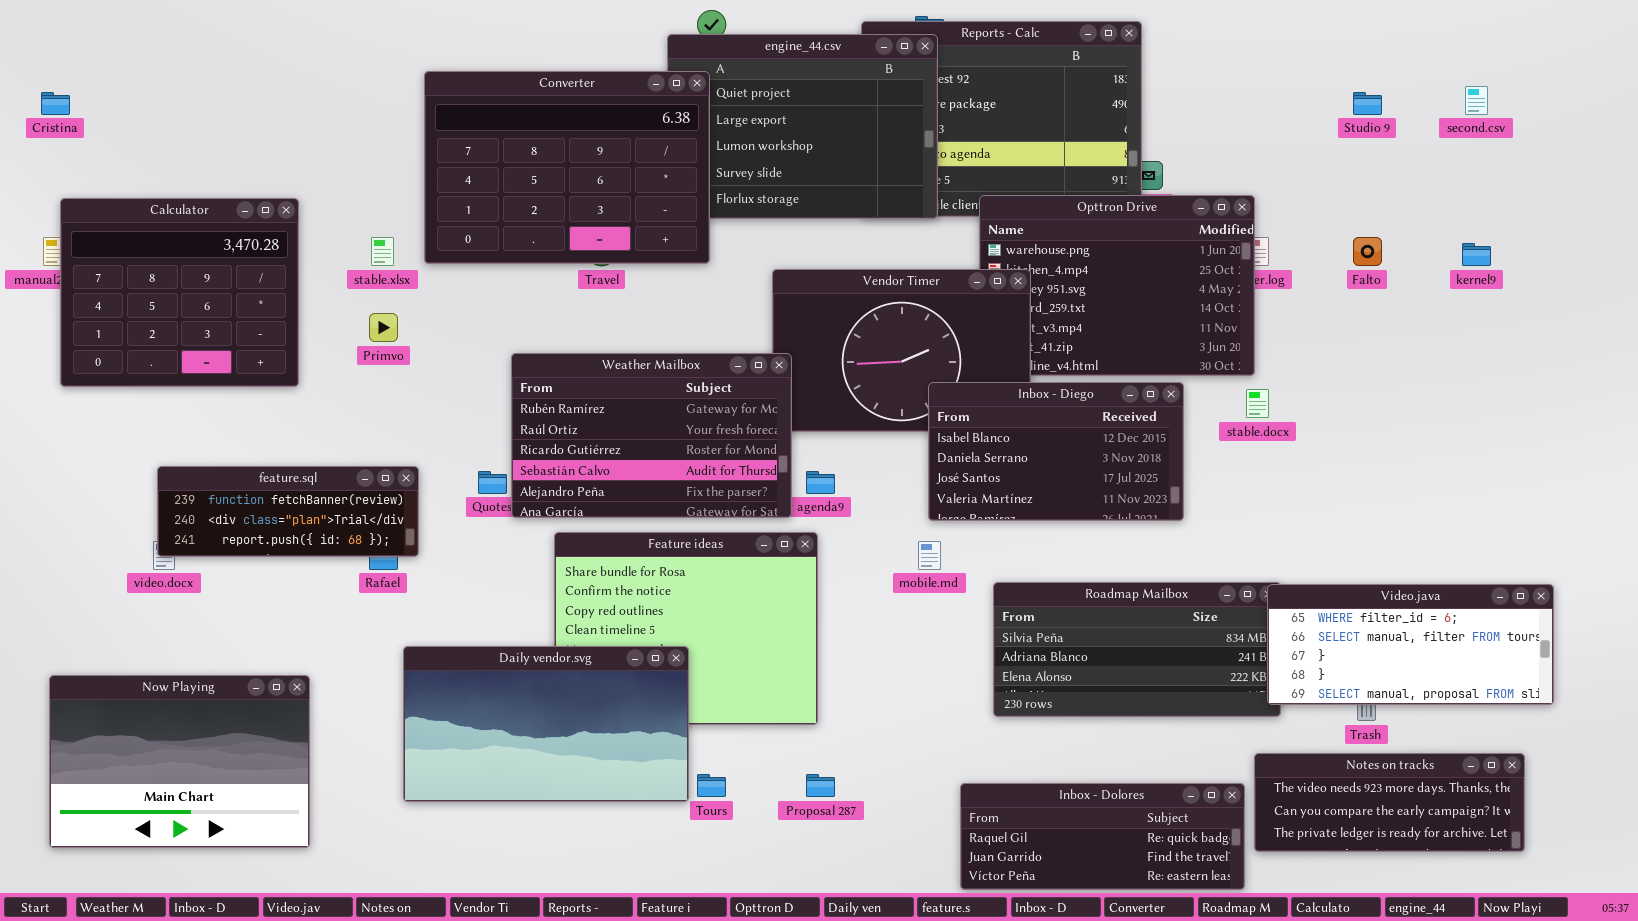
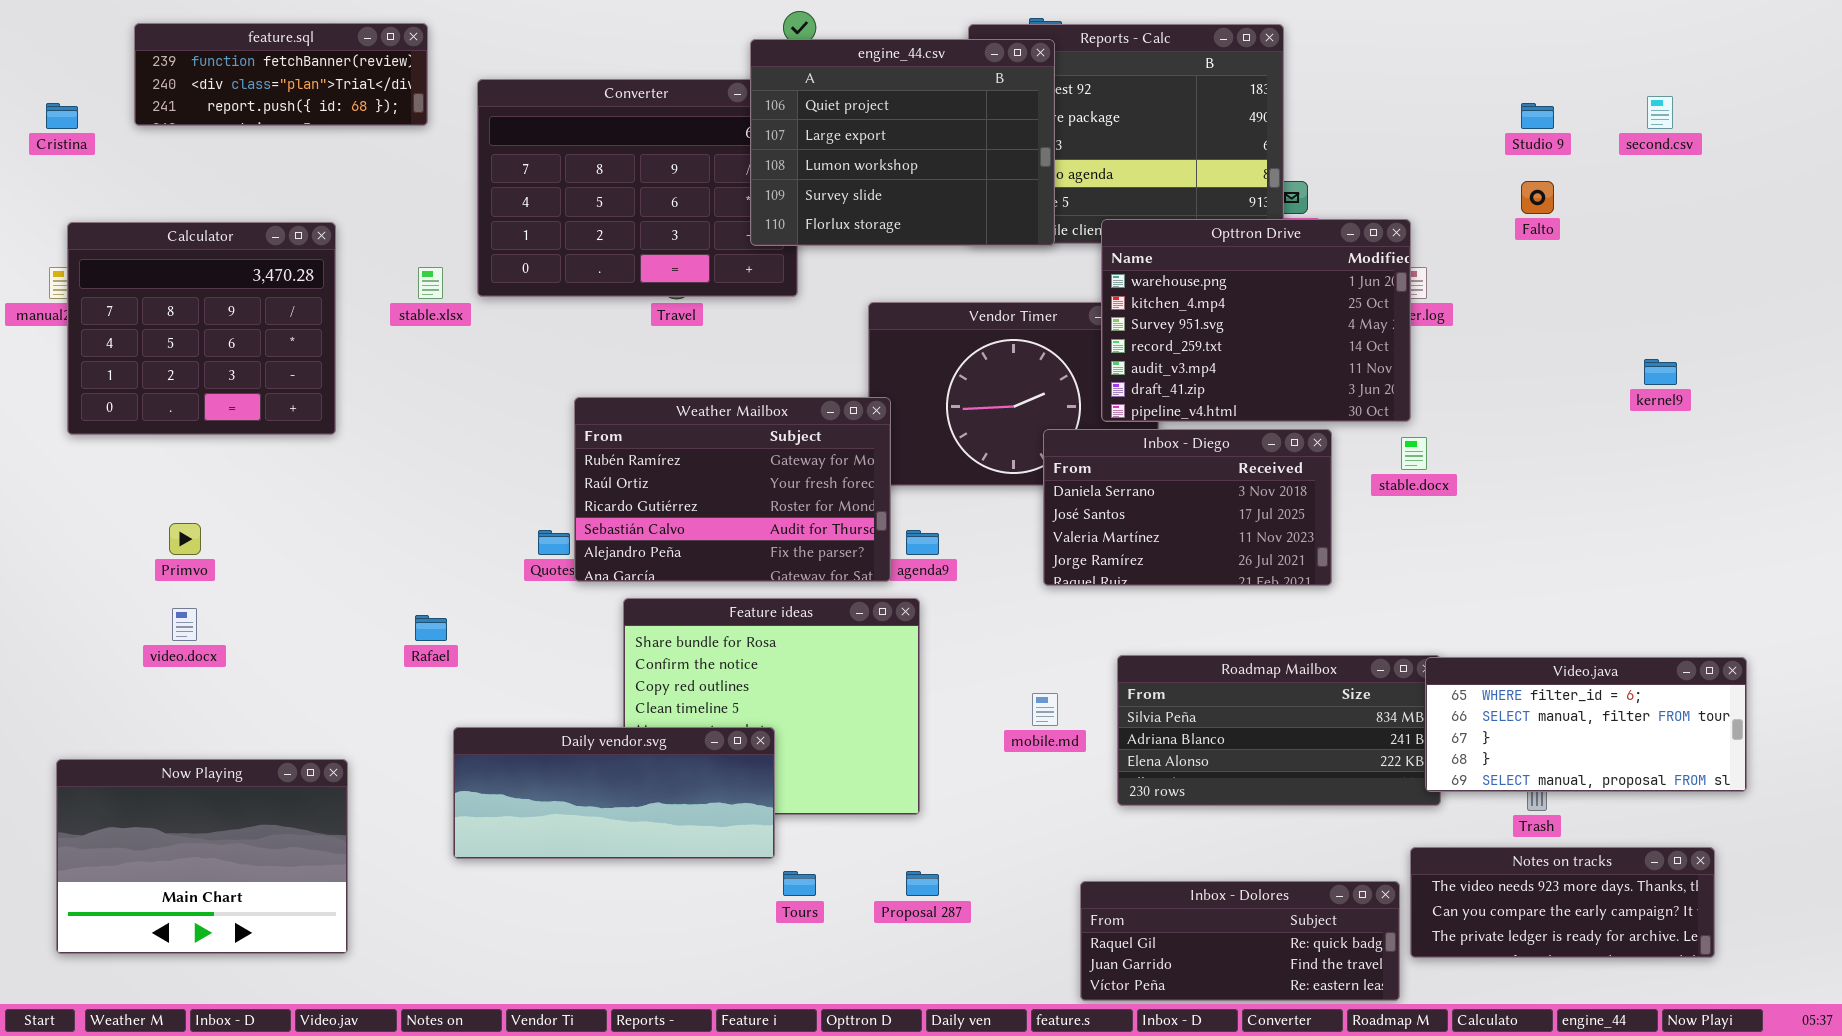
engine_44.csv: [667,34,938,219] -> [750,39,1055,246], raised
Opttron Drive: [979,195,1255,376] -> [1101,219,1411,422], raised
Falto: [1353,237,1382,266] -> [1521,181,1554,214], moved
kernel9: [1462,243,1491,266] -> [1644,359,1677,385], moved
Primvo: [369,313,398,342] -> [169,523,201,555], moved
Inbox - Diego: [928,382,1184,521] -> [1043,429,1332,586], scrolled down 1 row
feature.sql: [157,466,419,557] -> [134,23,428,126], moved
mobile.md: [918,541,941,570] -> [1032,693,1058,726], moved
Daily vendor.svg: [403,646,689,802] -> [453,727,775,859], resized

